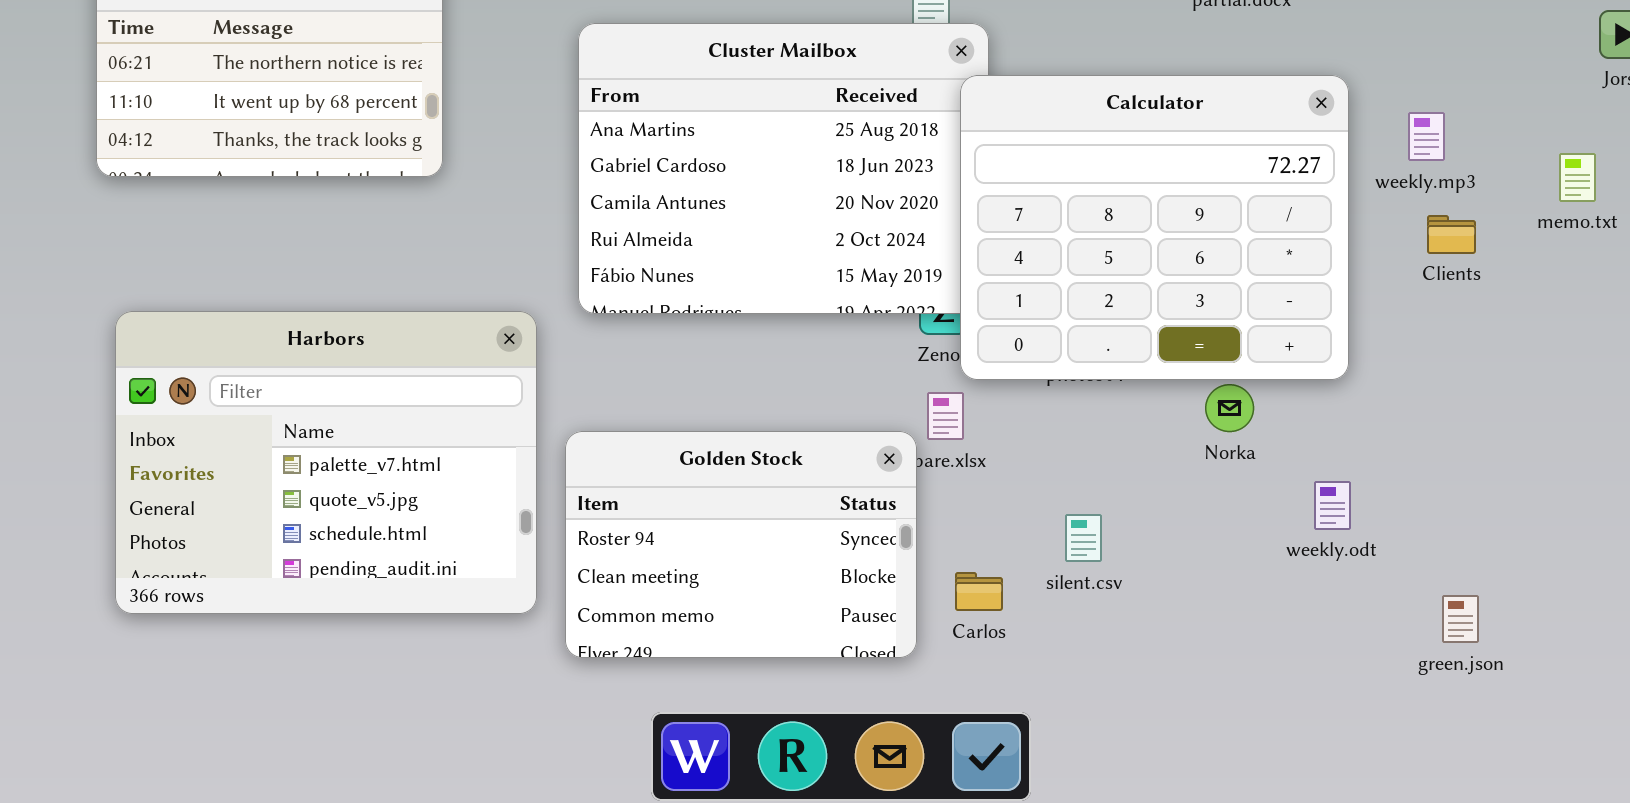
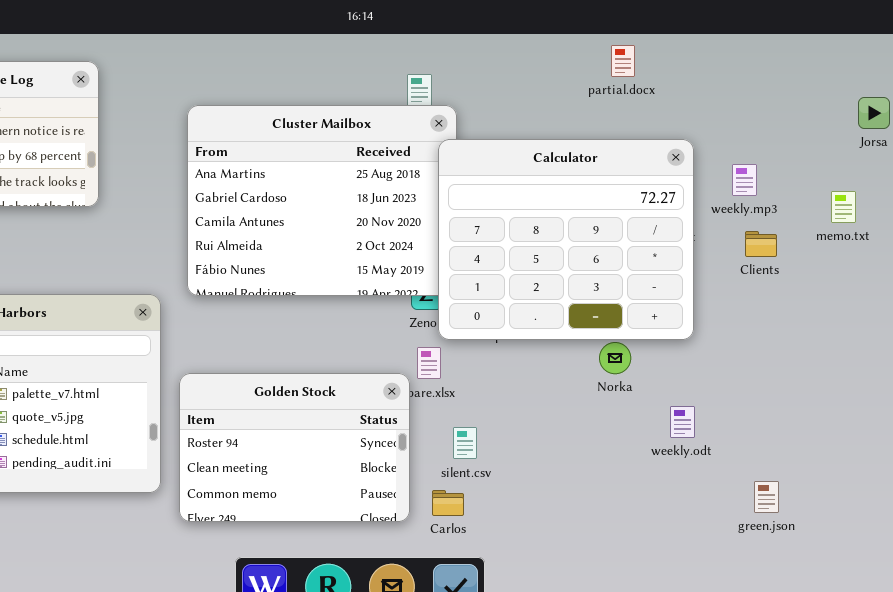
silent.csv: [1065,514,1102,562] -> [453,427,477,459], moved
Carlos: [955,572,1003,611] -> [432,490,464,516], moved

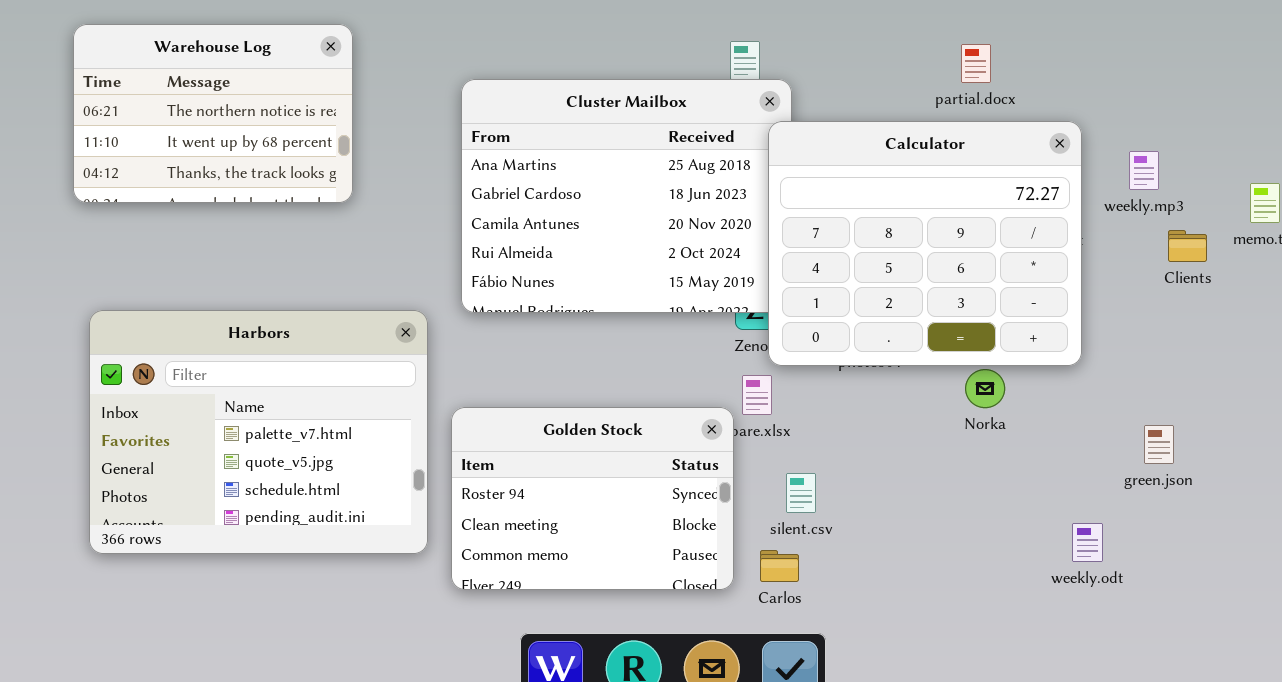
partial.docx: [611,45,635,77] -> [961,44,991,83], moved
Clients: [745,231,777,257] -> [1168,230,1207,262], moved
weekly.odt: [670,406,695,438] -> [1072,523,1103,562], moved
green.json: [754,481,779,513] -> [1144,425,1174,464], moved

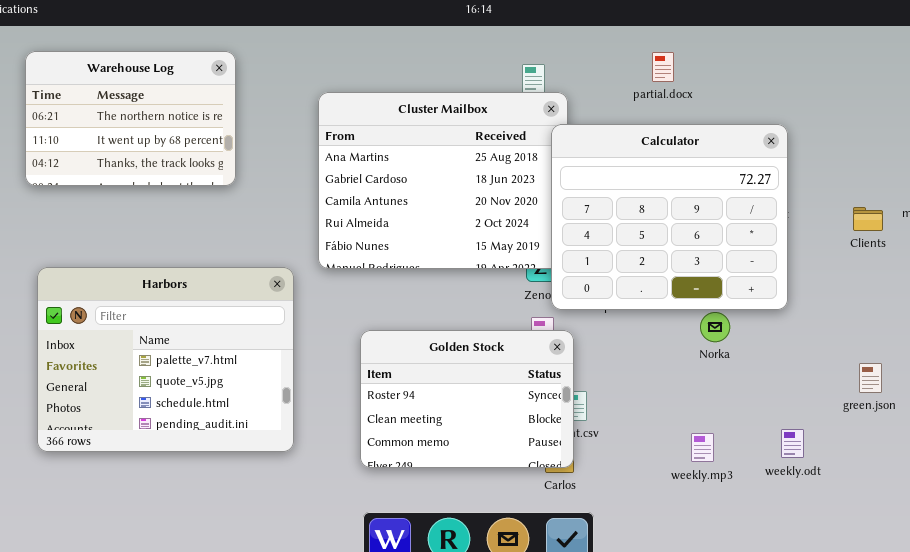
partial.docx: [961,44,991,83] -> [652,52,674,82], moved
weekly.mp3: [1129,151,1159,190] -> [691,433,714,462], moved
Golden Stock: [451,407,734,590] -> [360,330,574,468], moved
green.json: [1144,425,1174,464] -> [859,363,882,393], moved

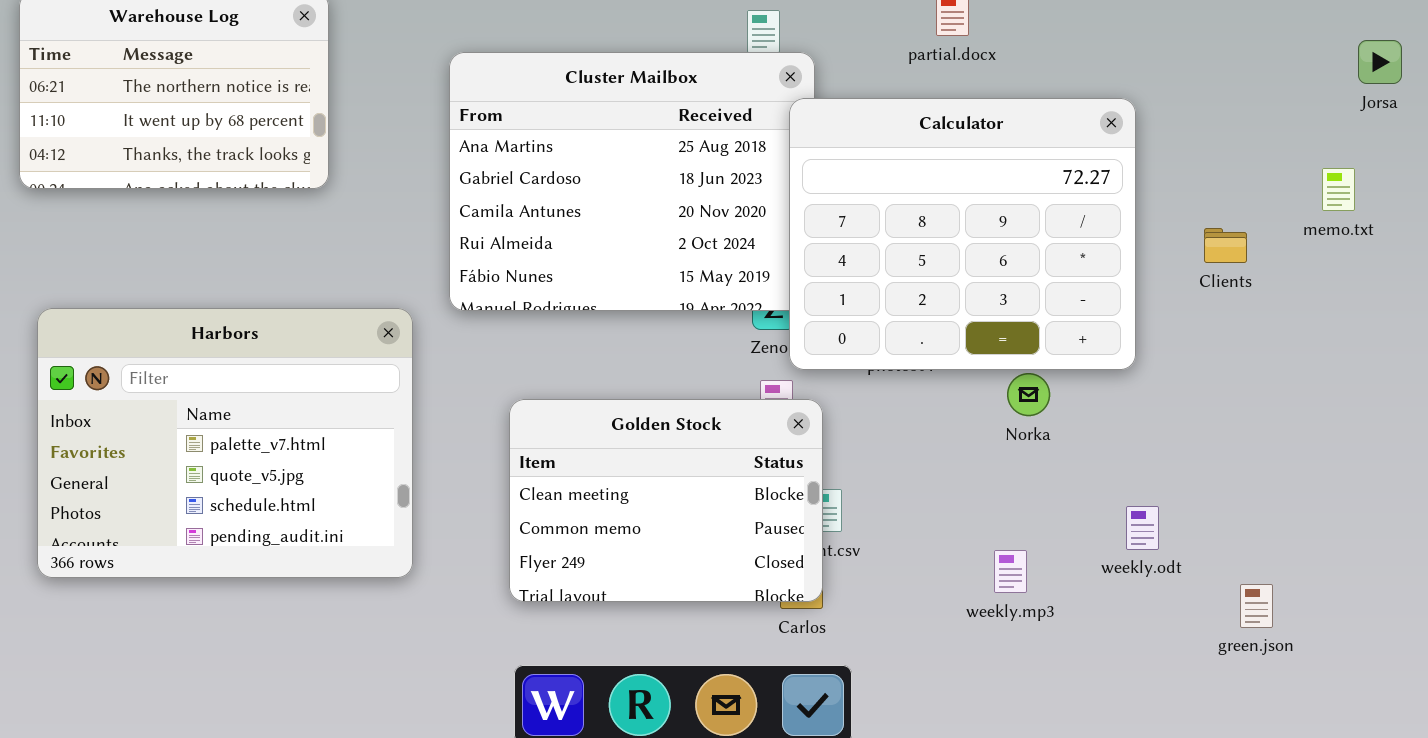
Clients: [853,207,883,231] -> [1204,228,1247,263], moved
Golden Stock: [360,330,574,468] -> [509,399,823,602], scrolled down 1 row
green.json: [859,363,882,393] -> [1240,584,1273,628], moved
weekly.odt: [781,429,804,458] -> [1126,506,1159,550], moved

